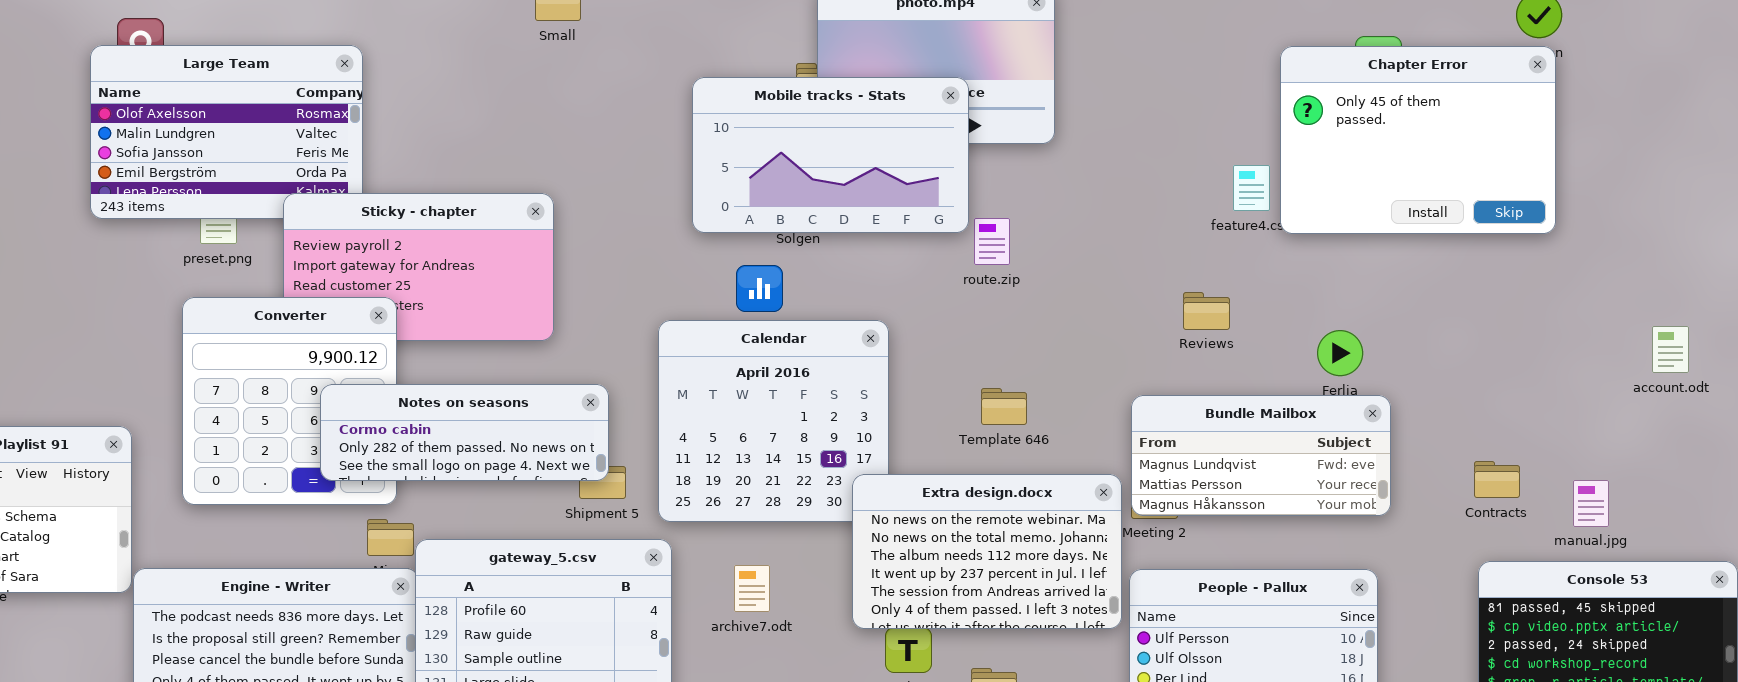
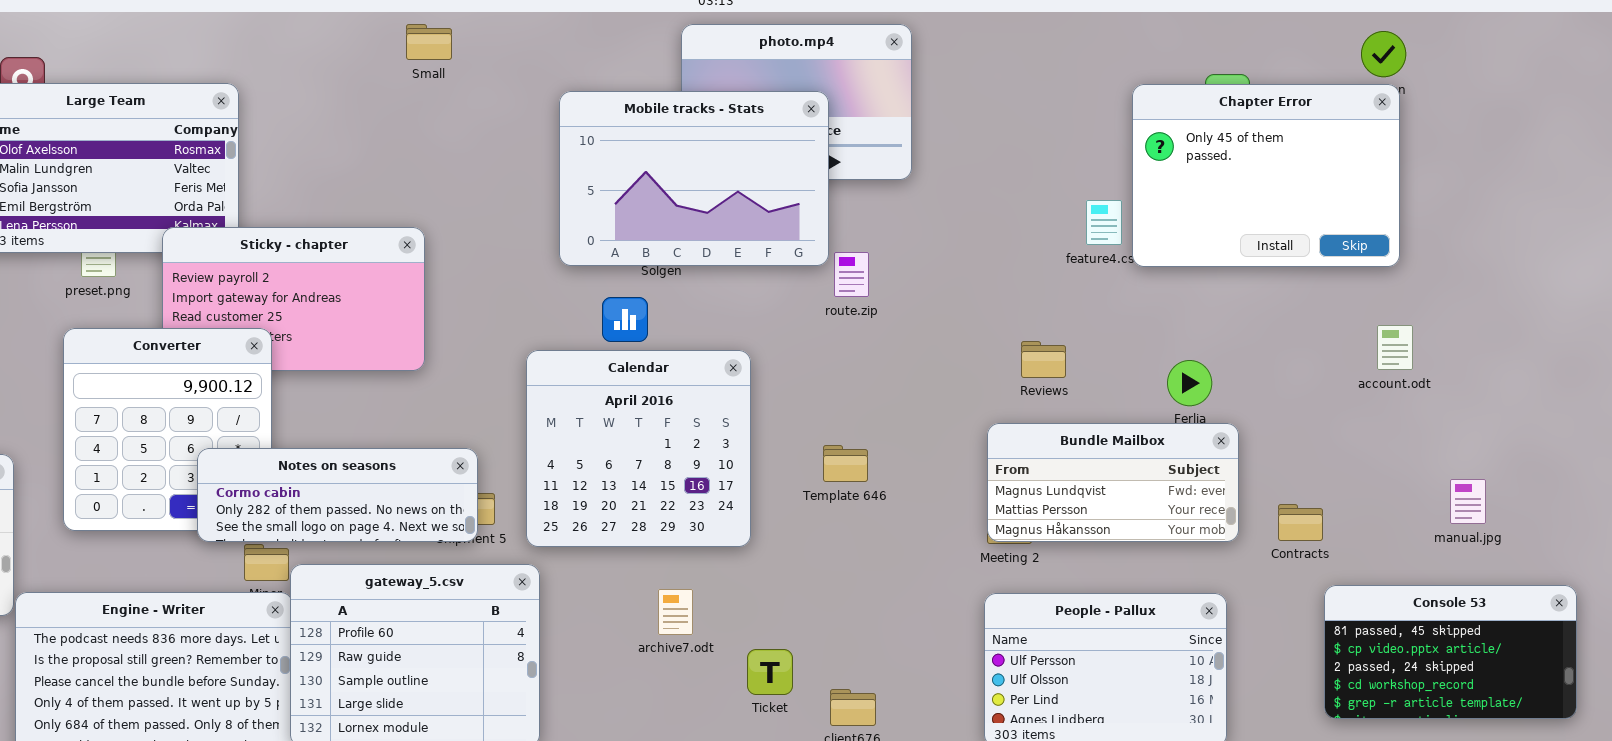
Mobile tracks - Stats: [692,77,969,233] -> [559,91,829,266], resized
Reviews: [1183,292,1230,330] -> [1021,341,1066,378], moved
account.odt: [1652,326,1689,373] -> [1377,325,1413,370], moved
Notes on seasons: [320,384,609,481] -> [197,448,478,542], moved
Template 646: [981,388,1027,425] -> [823,445,868,482], moved
Contracts: [1474,461,1520,498] -> [1278,504,1323,541], moved
Extra design.docx: [852,474,1122,629] -> none, closed
manual.jpg: [1573,480,1609,527] -> [1450,479,1486,524], moved
archive7.odt: [734,565,770,612] -> [658,589,693,635], moved

